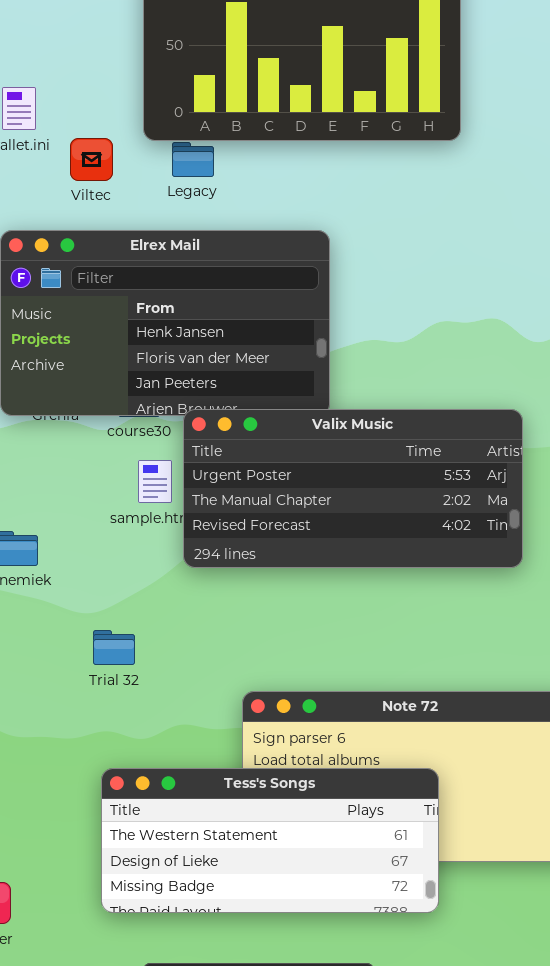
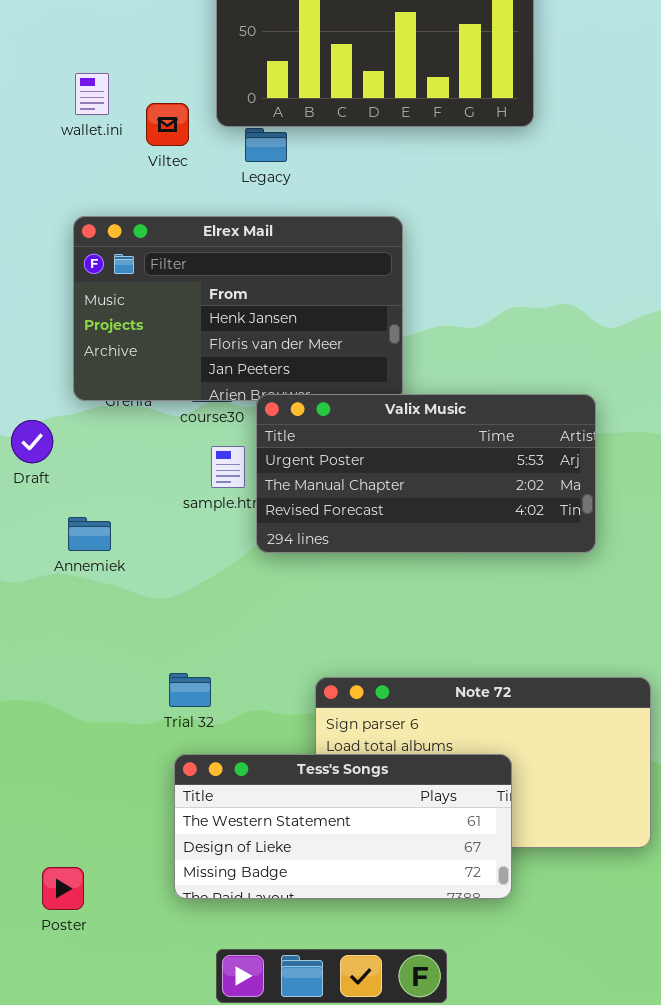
Viltec: [70,138,113,181] -> [146,103,189,146], moved
Trial 32: [93,630,135,665] -> [169,673,211,707], moved

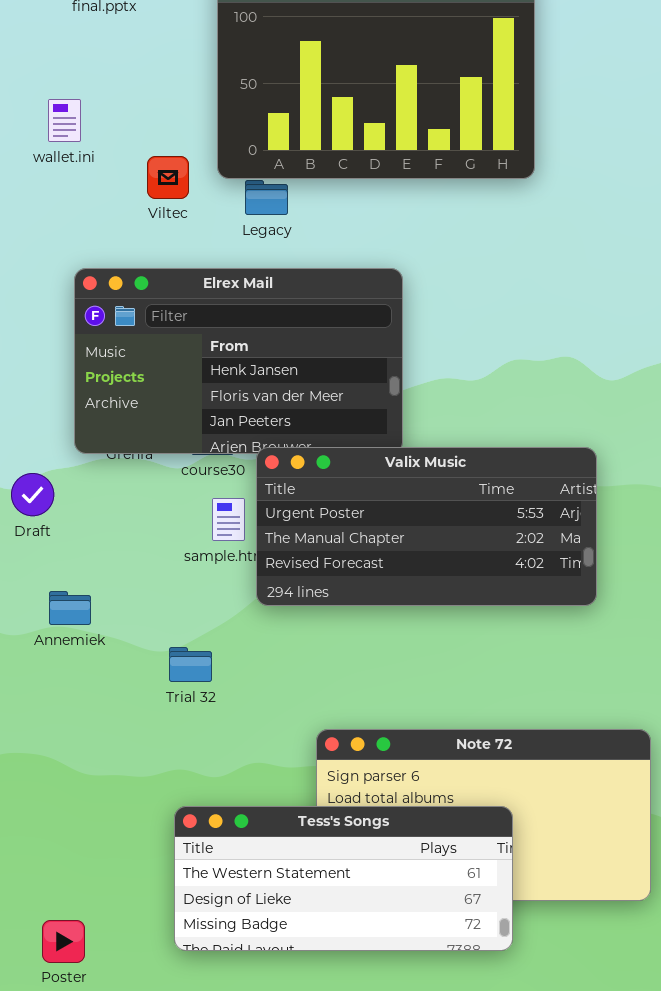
wallet.ini: [75,73,109,115] -> [48,99,81,142], moved
Annemiek: [68,517,111,551] -> [49,591,91,625], moved
Trial 32: [169,673,211,707] -> [169,647,212,682], moved

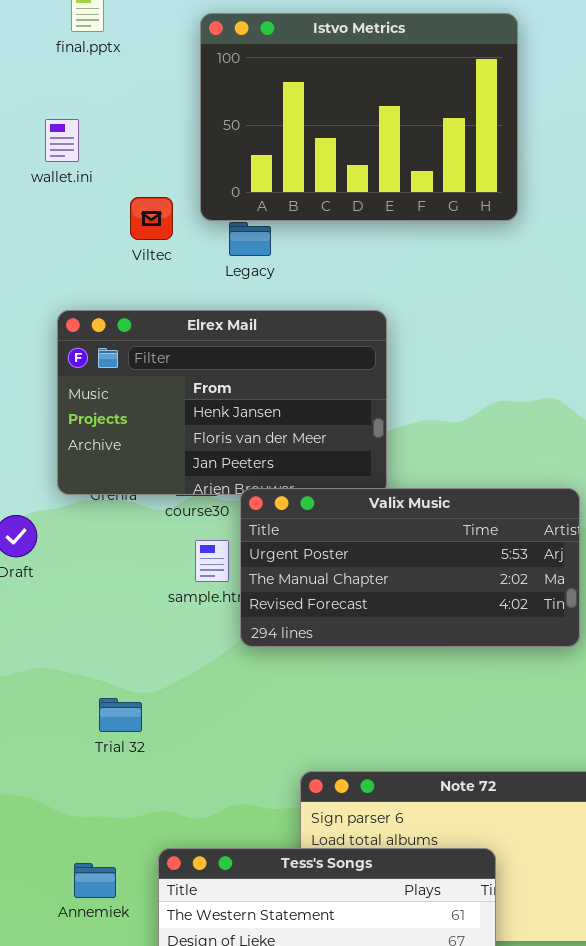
wallet.ini: [48,99,81,142] -> [45,119,79,162], moved
Annemiek: [49,591,91,625] -> [74,863,116,898], moved
Trial 32: [169,647,212,682] -> [99,698,142,732], moved

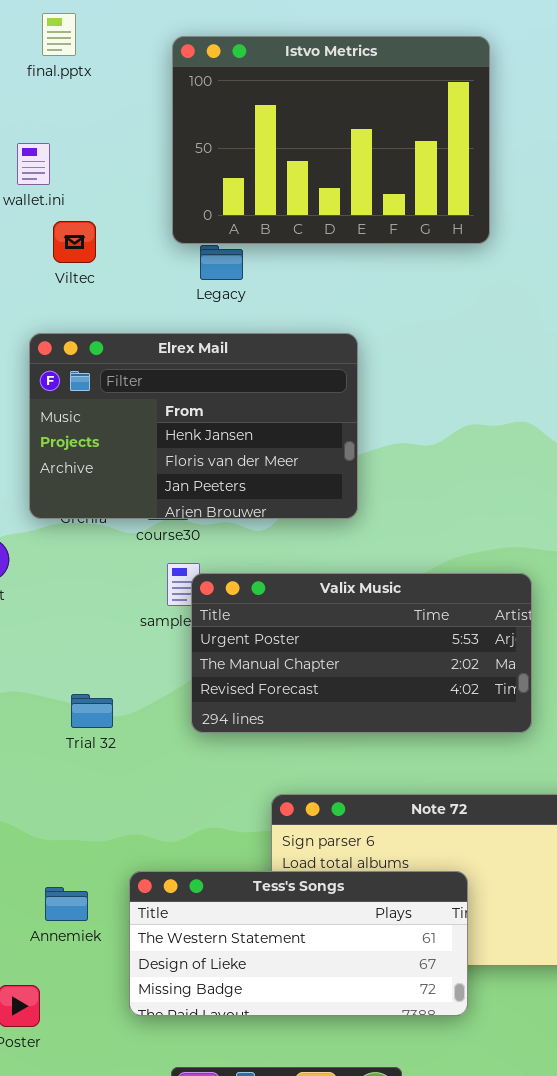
Viltec: [130,197,173,240] -> [53,221,96,263], moved
Valix Music: [240,488,580,647] -> [191,573,532,733], moved
Trial 32: [99,698,142,732] -> [71,694,113,728], moved

